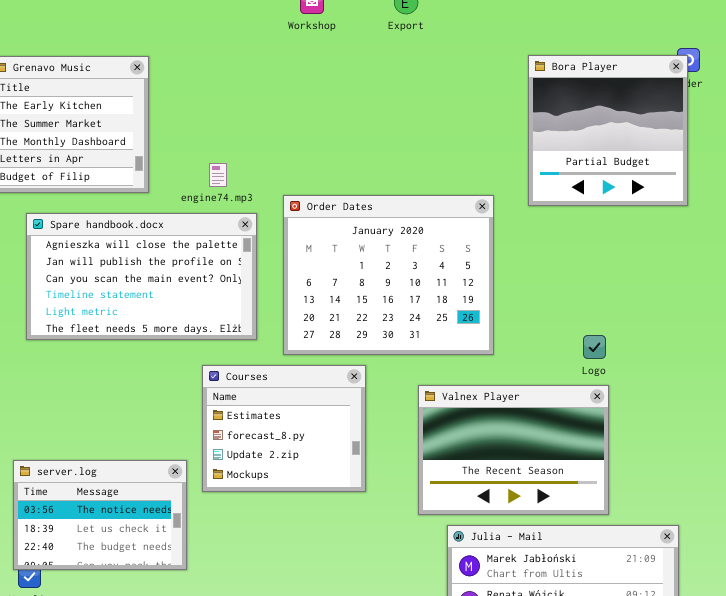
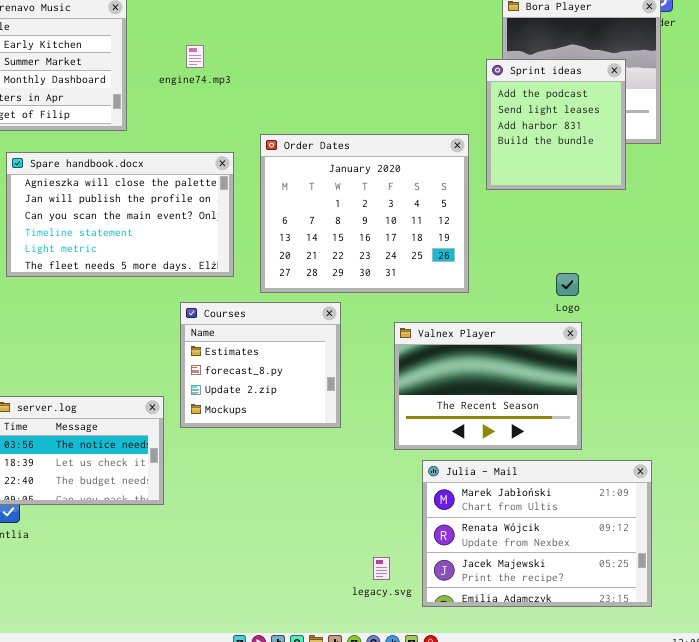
Sprint ideas: none -> [486,59,626,190], opened
engine74.mp3: [209,163,227,187] -> [186,45,204,68], moved

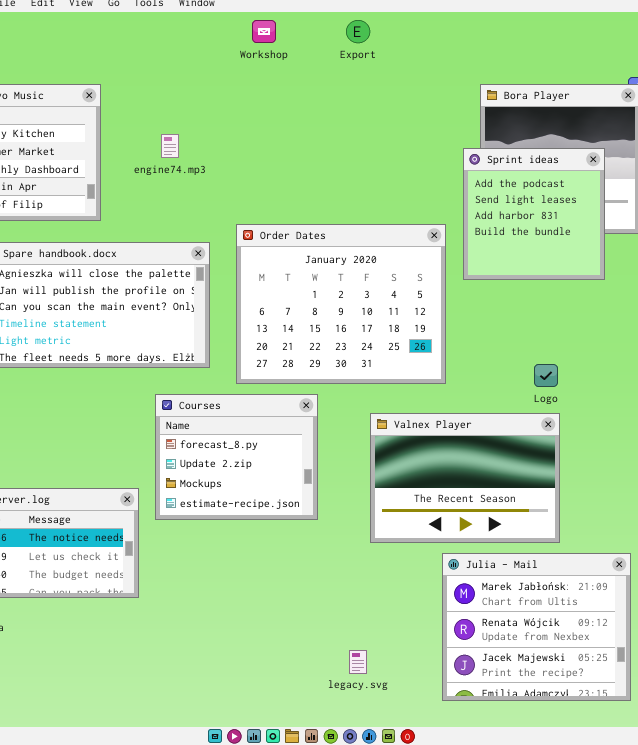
Courses: [180,302,341,428] -> [155,394,318,520], scrolled down 1 row
Julia - Mail: [422,460,652,607] -> [442,553,631,701], resized

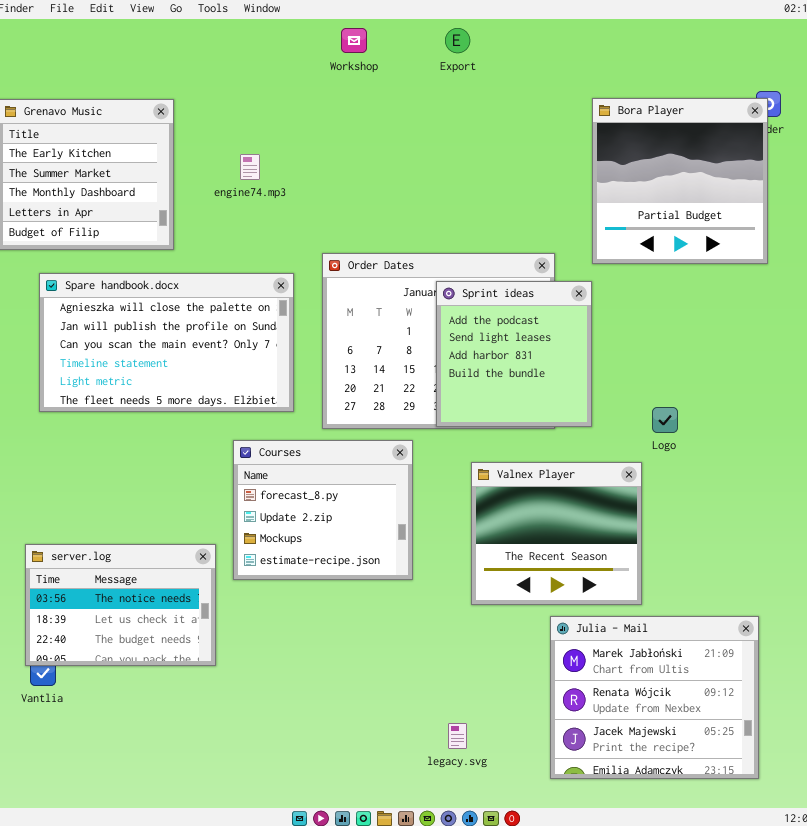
Sprint ideas: [463,148,605,280] -> [436,281,592,427], moved
Valnex Player: [370,413,560,543] -> [471,462,642,605], resized

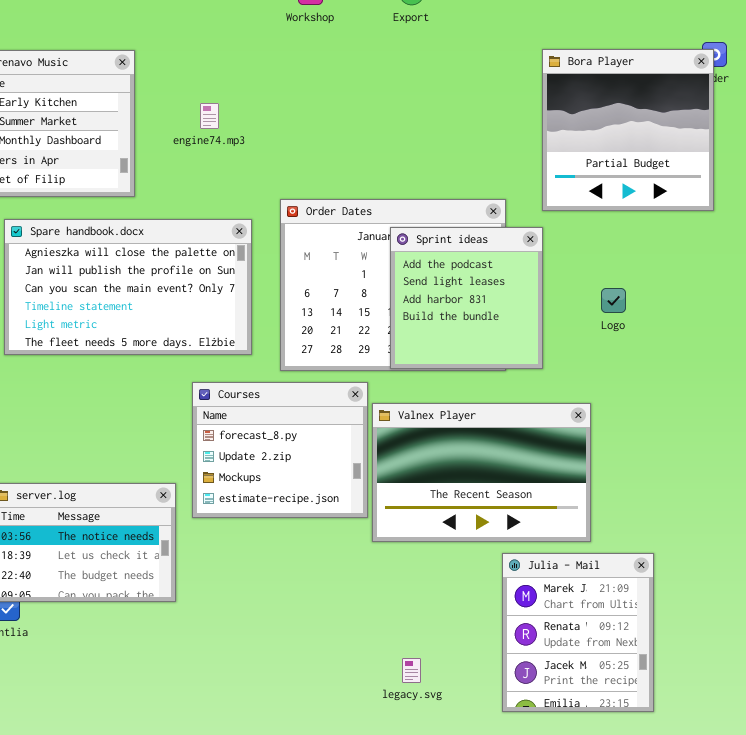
Logo: [652,407,678,433] -> [601,288,626,313], moved
Valnex Player: [471,462,642,605] -> [372,403,591,542], resized
Julia - Mail: [550,616,759,779] -> [502,553,654,712], resized

